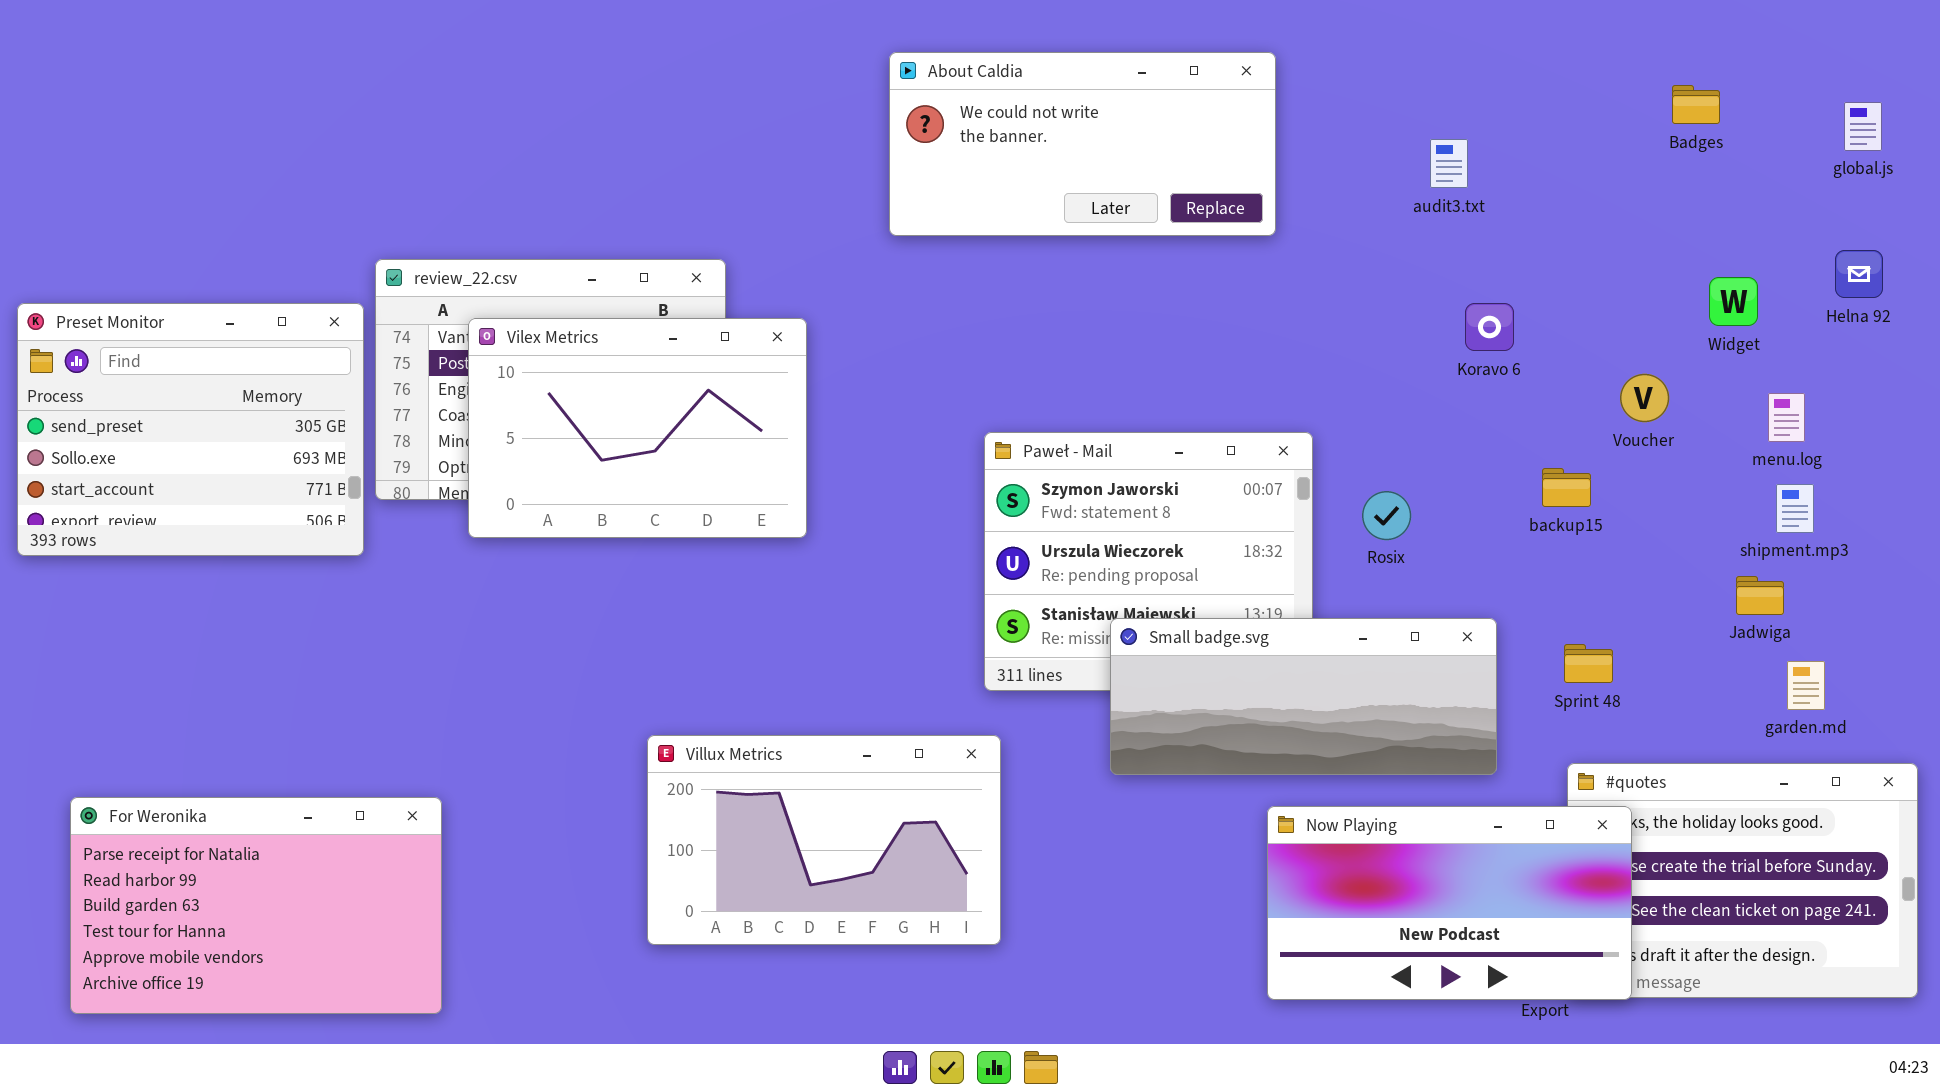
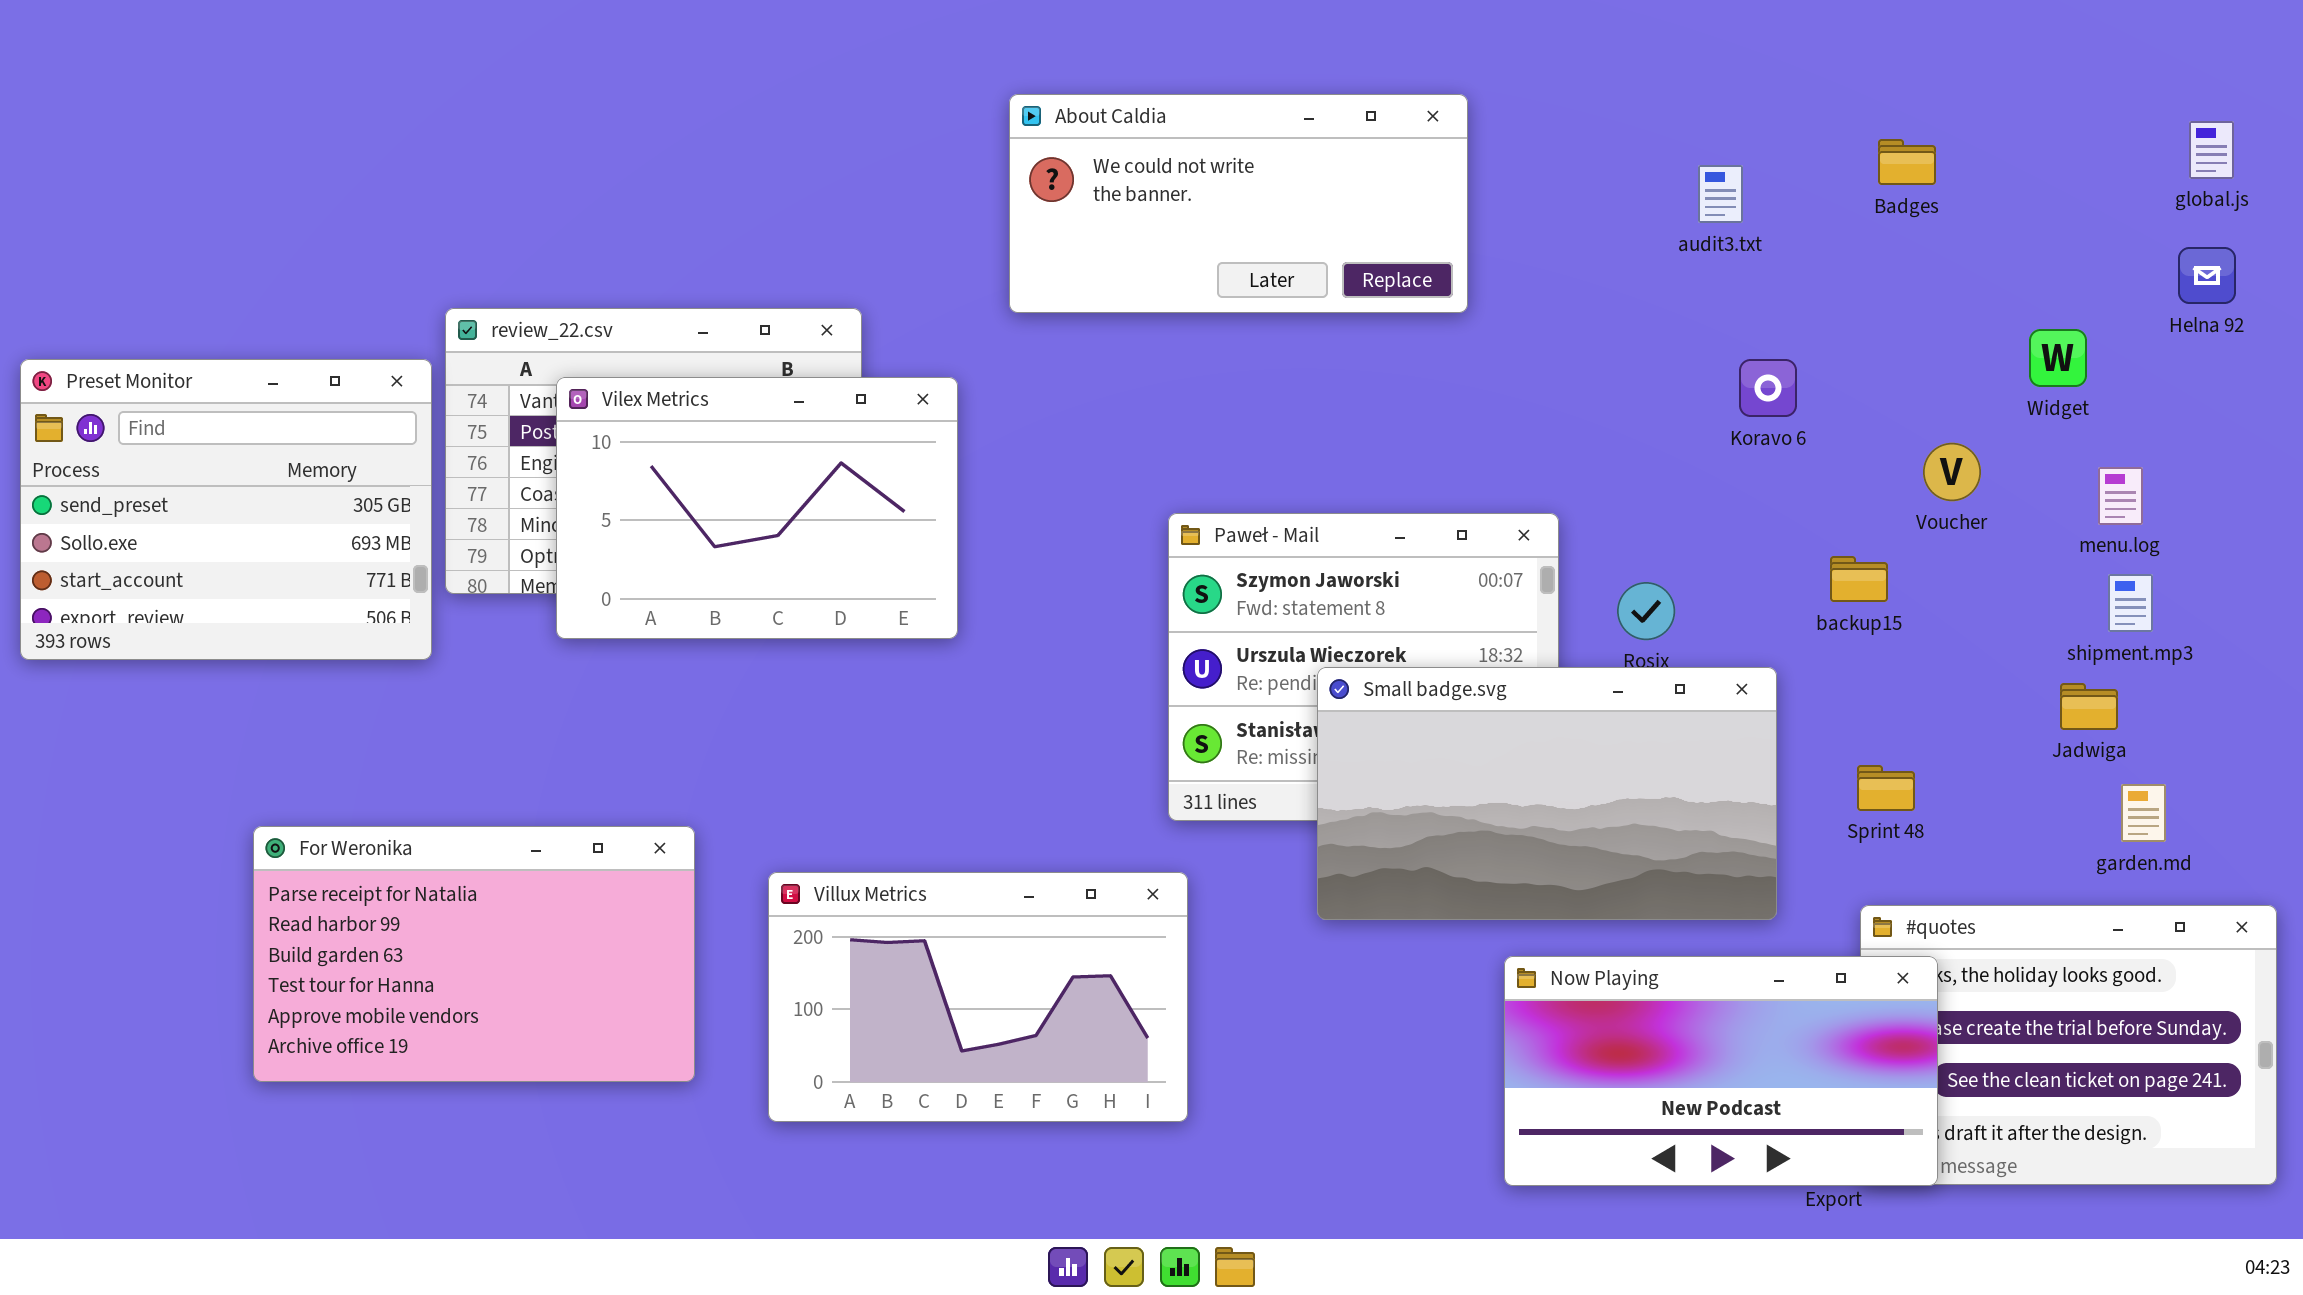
About Caldia: [889,52,1276,236] -> [1009,94,1468,313], moved
Badges: [1672,85,1720,124] -> [1878,139,1936,185], moved
Helna 92: [1835,250,1883,298] -> [2178,247,2236,304], moved
Small badge.svg: [1110,618,1497,775] -> [1317,667,1777,920], resized
For Weronika: [70,797,442,1014] -> [253,826,695,1082], moved

